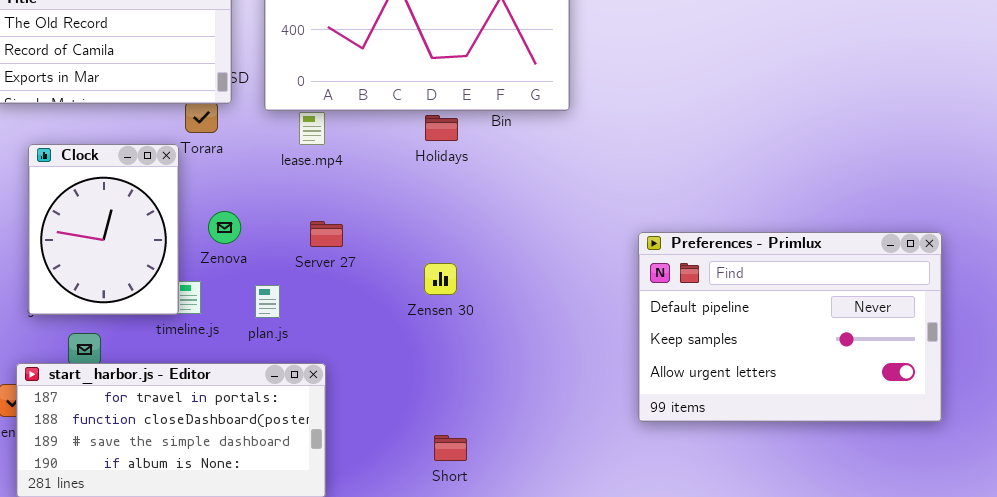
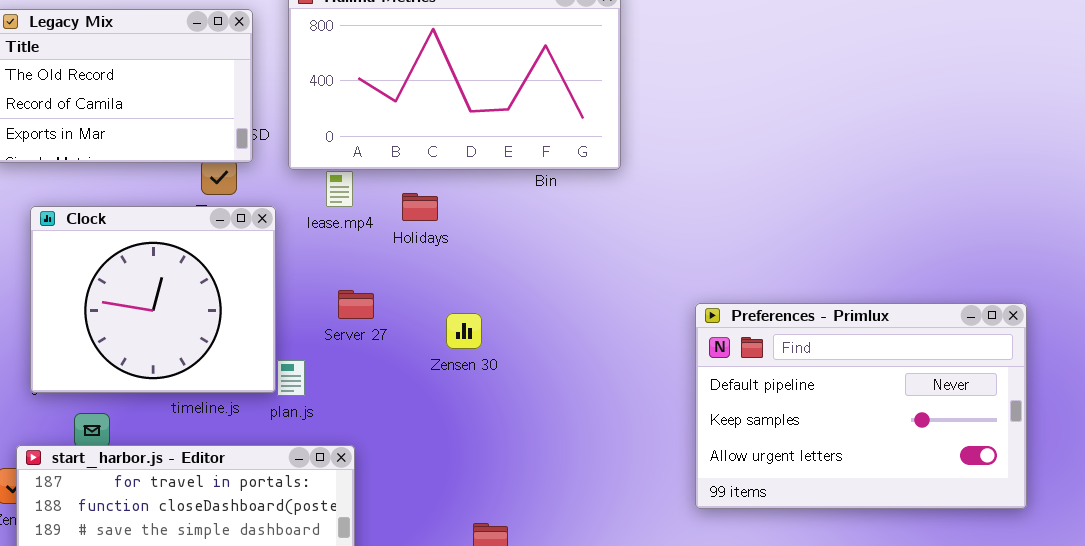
Holidays: [425,115,458,141] -> [402,193,438,221], moved
Clock: [28,144,179,315] -> [30,206,276,393], resized
Zensen 30: [424,263,457,295] -> [446,313,482,349], moved

